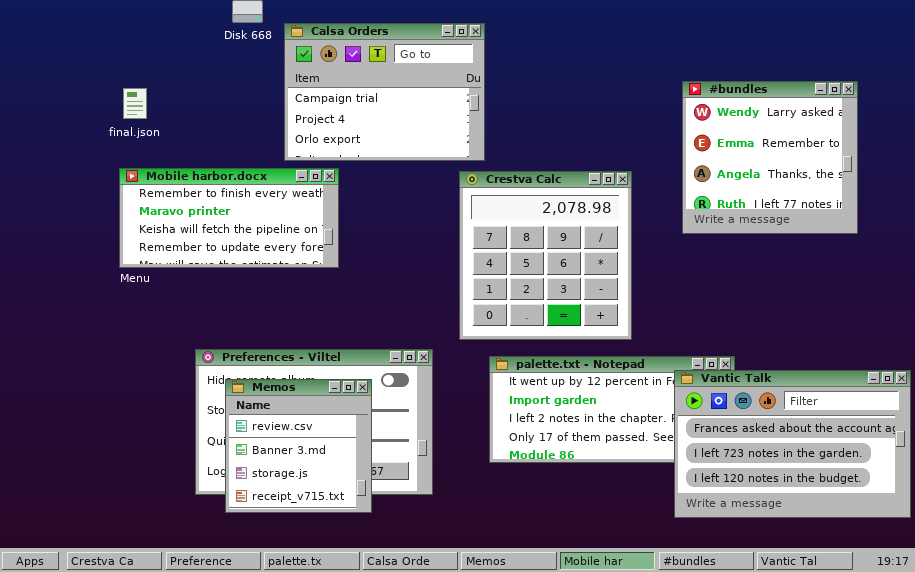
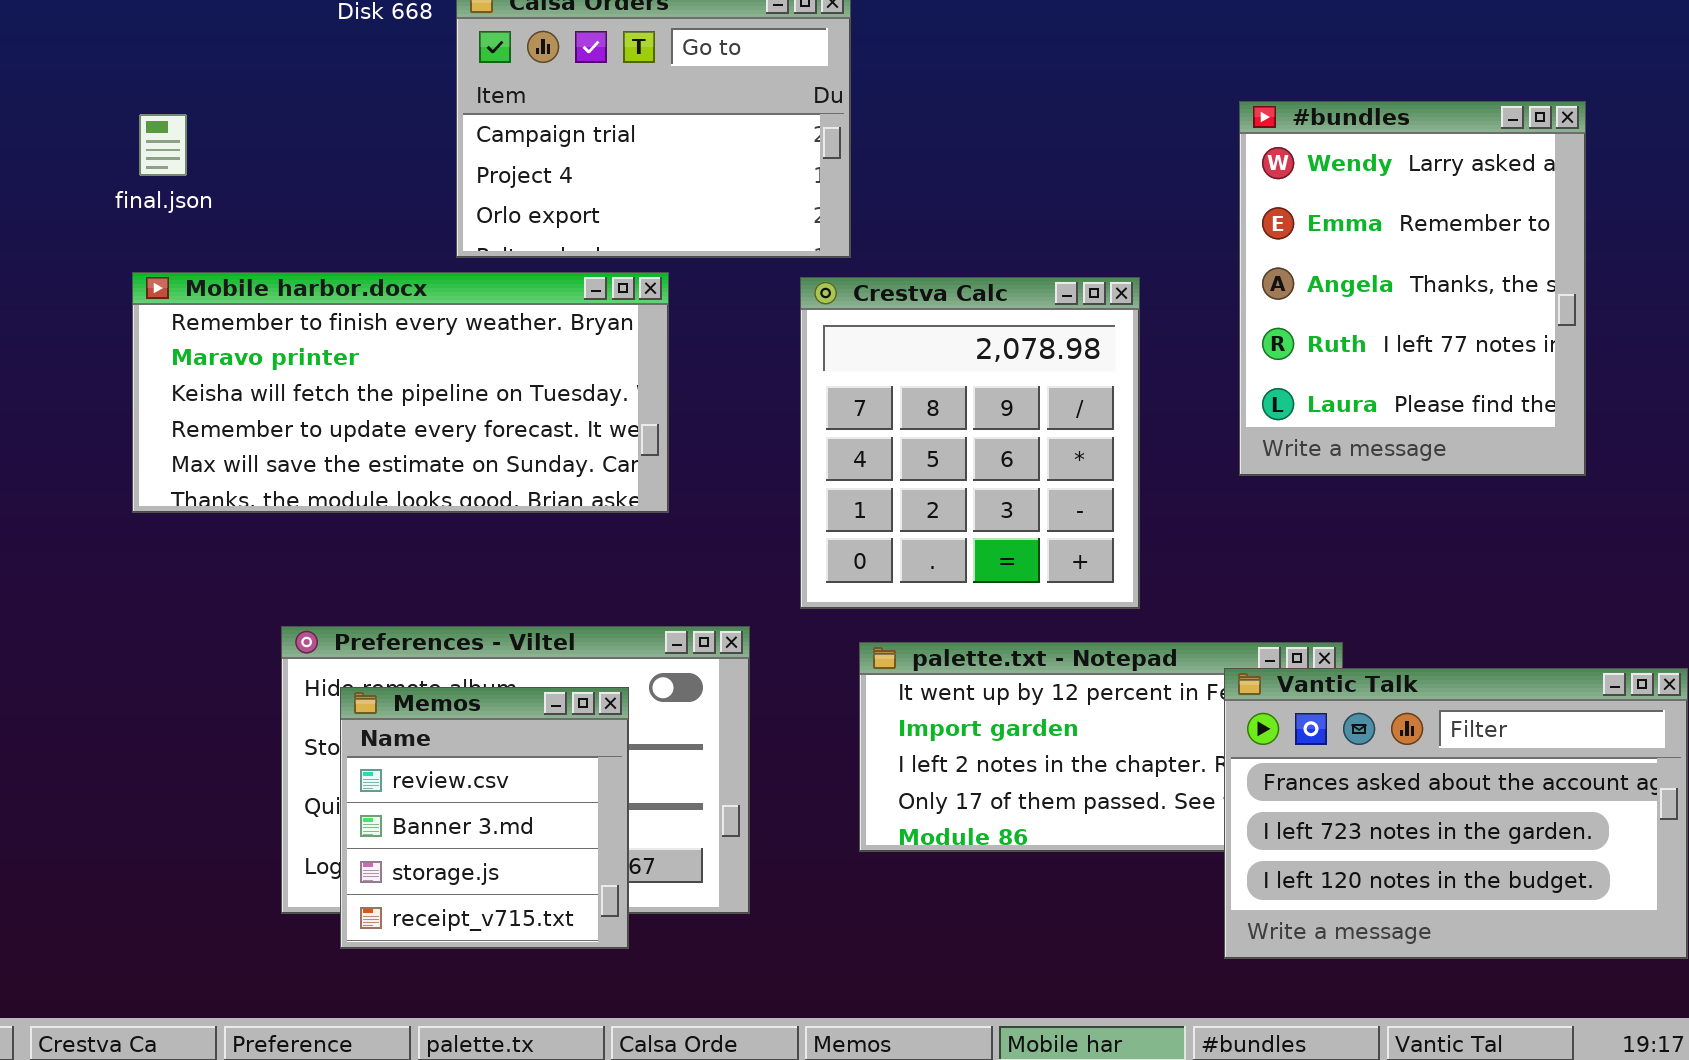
#bundles: [682,81,858,234] -> [1239,101,1586,476], resized
Mobile harbor.docx: [119,168,339,268] -> [132,272,669,513], resized

